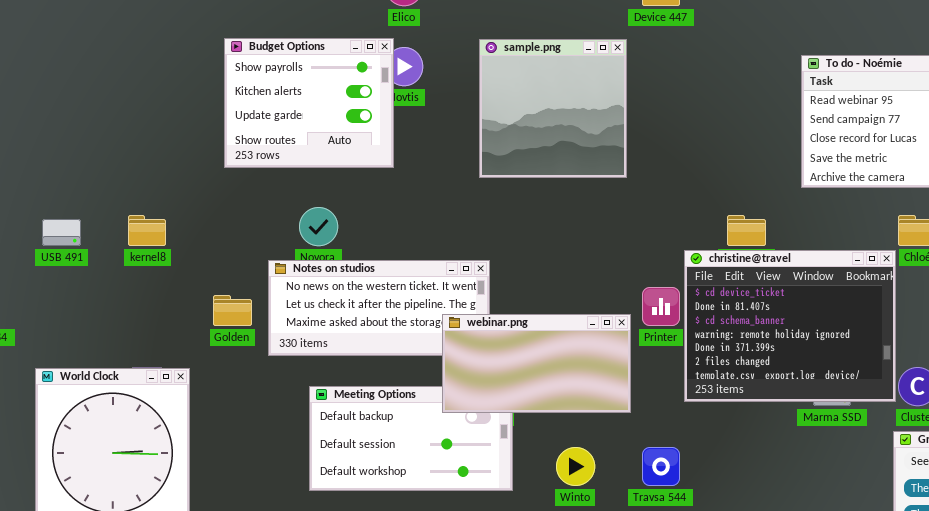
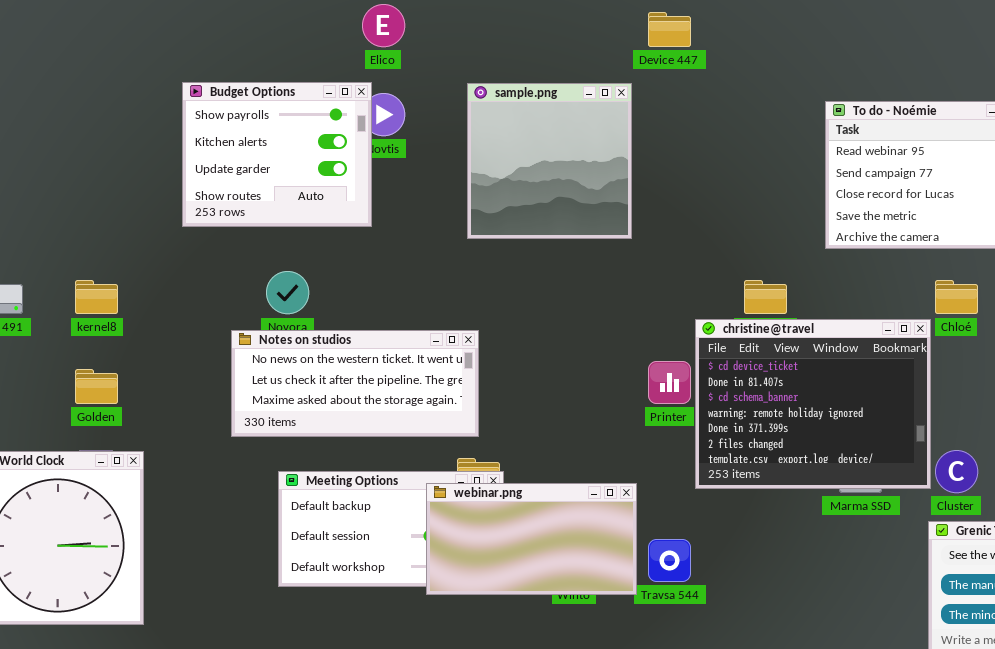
Golden: [213,295,252,326] -> [75,369,118,404], moved
webinar.png: [442,314,631,413] -> [426,483,637,595], moved

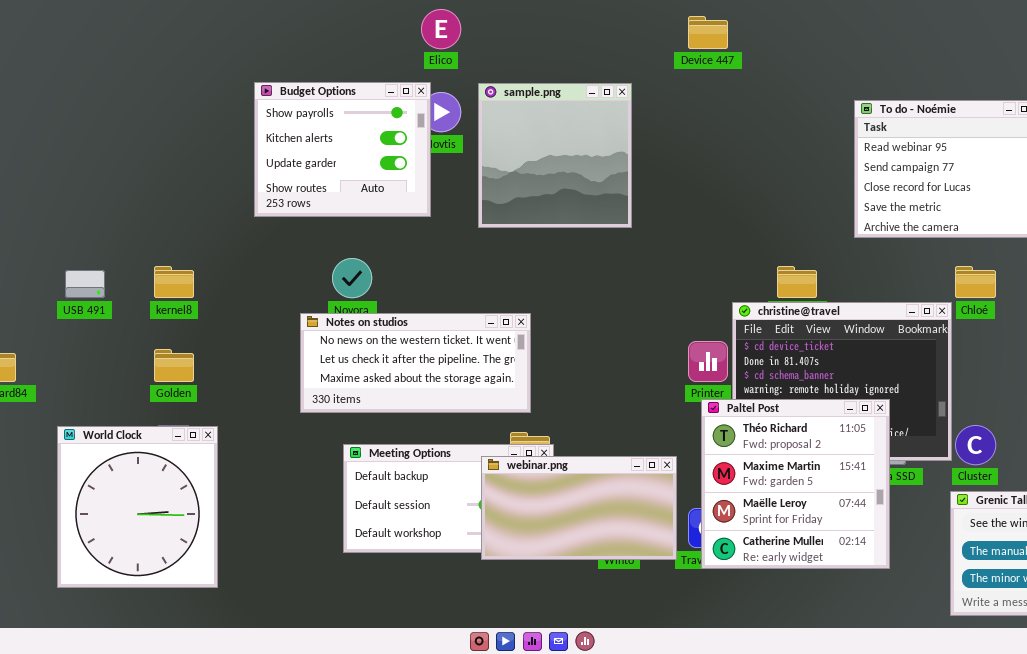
sample.png: [467,83,632,239] -> [478,83,632,228], moved
Paltel Post: none -> [701,399,890,569], opened

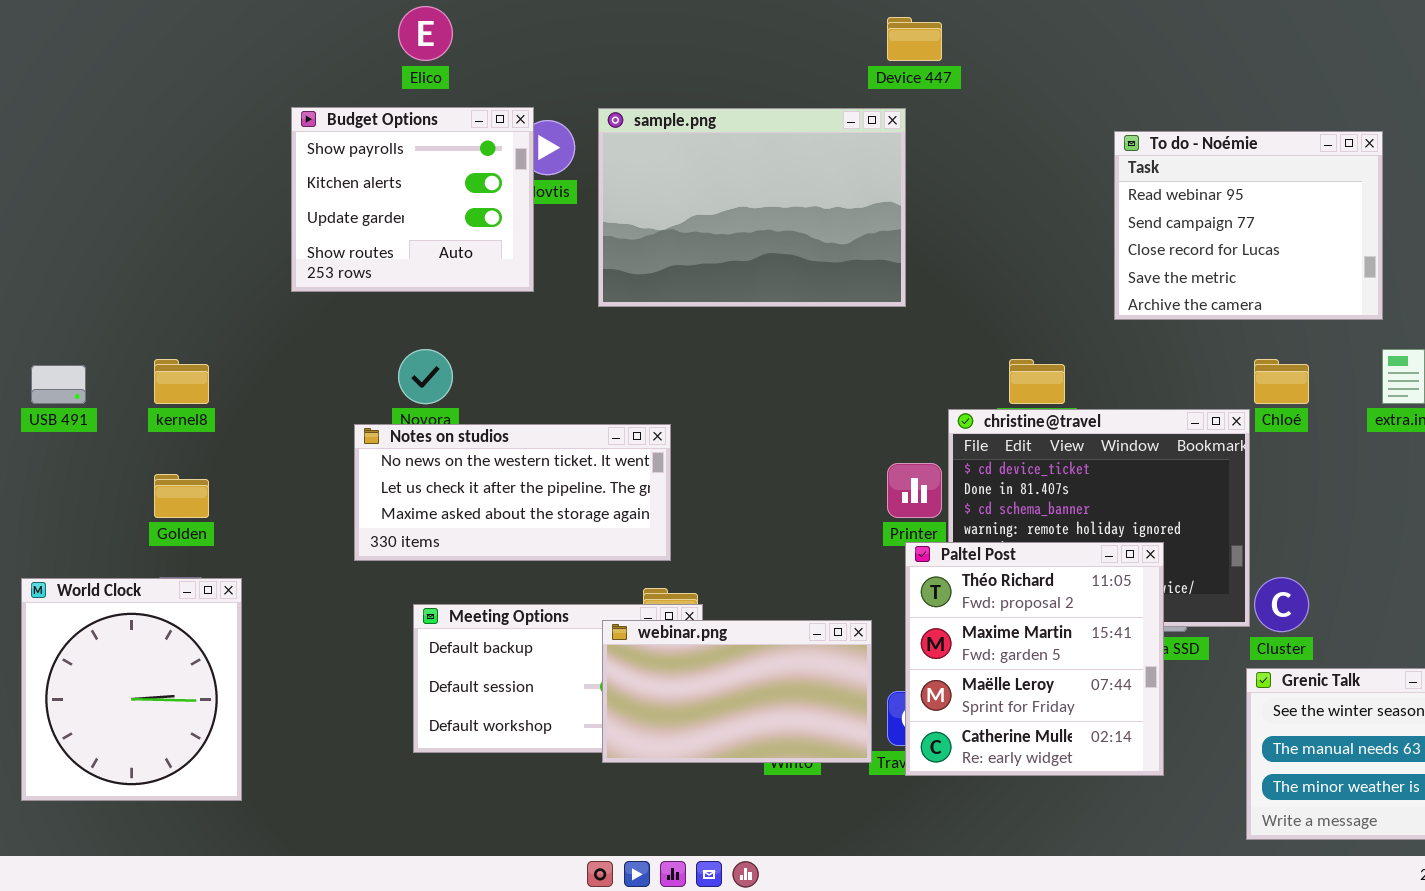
Elico: [421,9,461,49] -> [398,6,453,61], moved
sample.png: [478,83,632,228] -> [598,108,906,307], resized

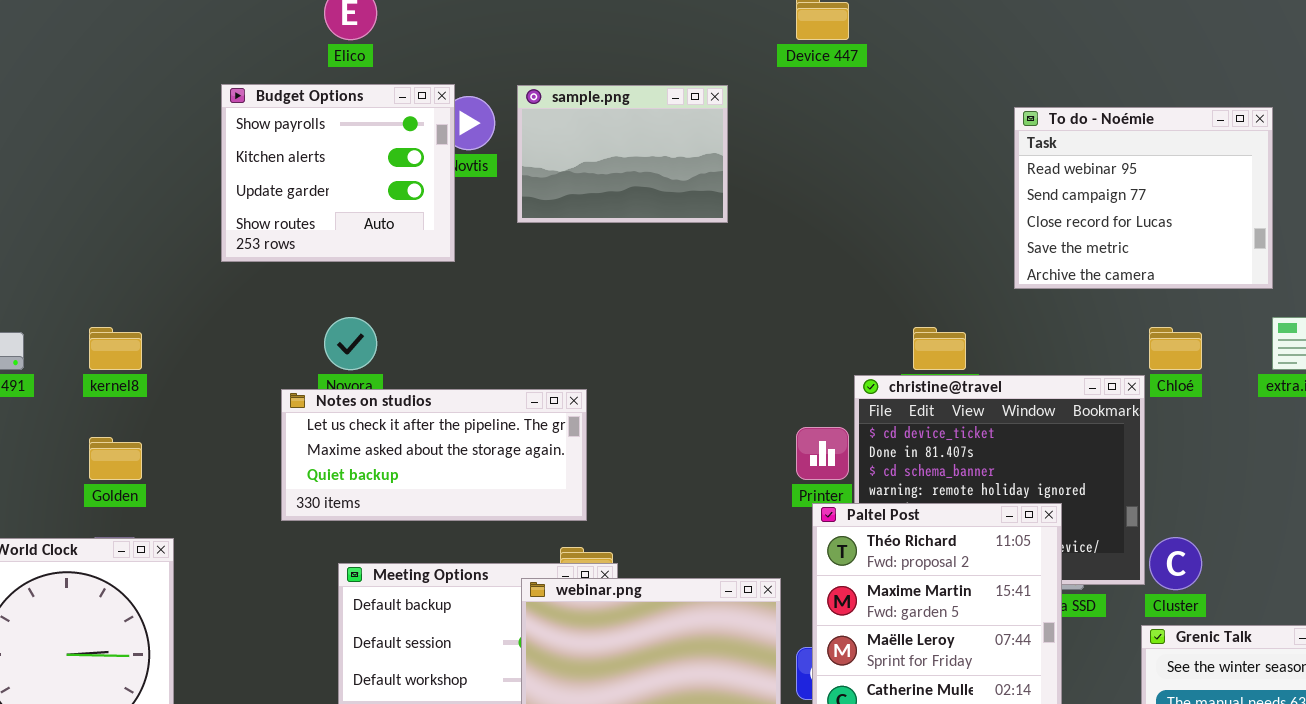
sample.png: [598,108,906,307] -> [517,85,728,223], resized
Notes on studios: [354,424,671,561] -> [281,389,587,521], scrolled down 1 row

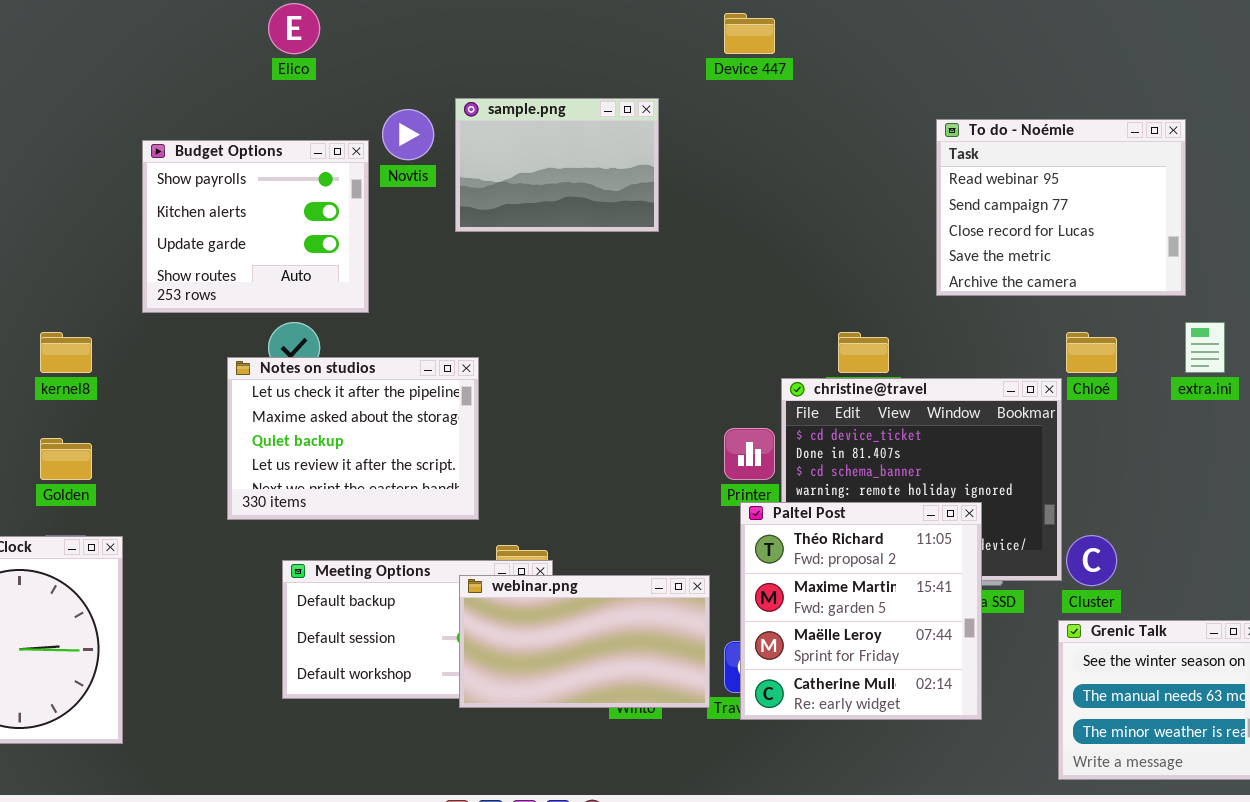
Budget Options: [221,84,455,262] -> [142,140,369,313], moved
Notes on studios: [281,389,587,521] -> [227,357,479,520], resized

